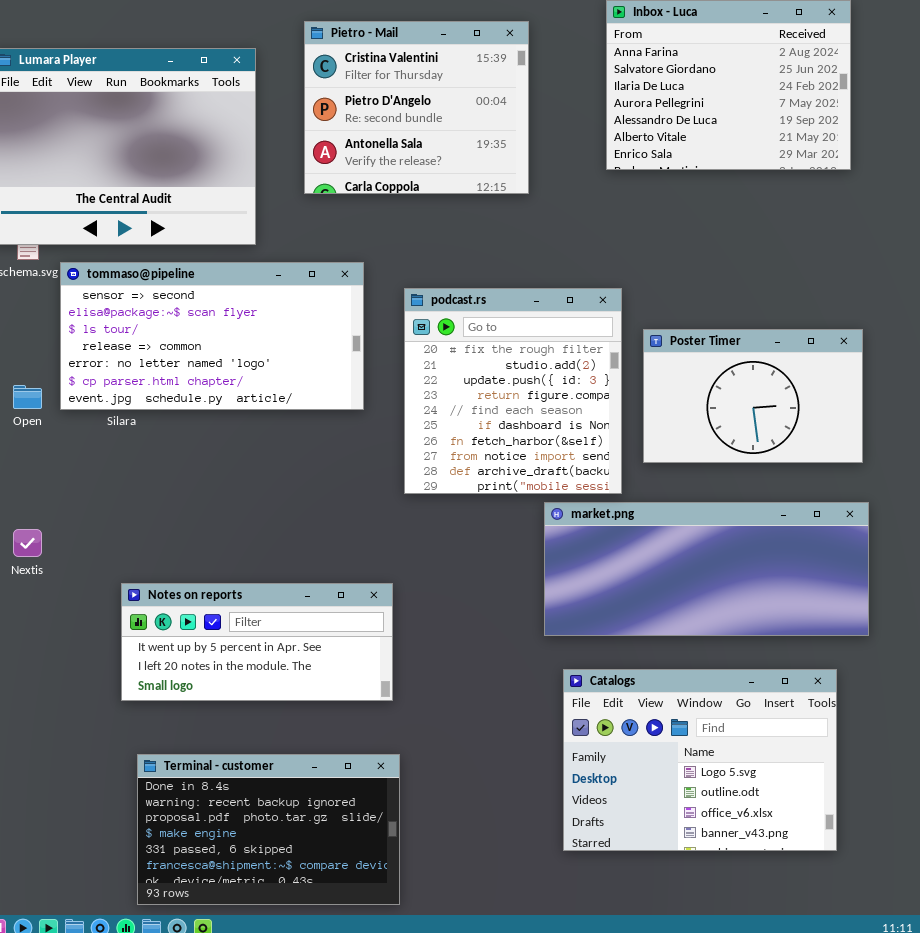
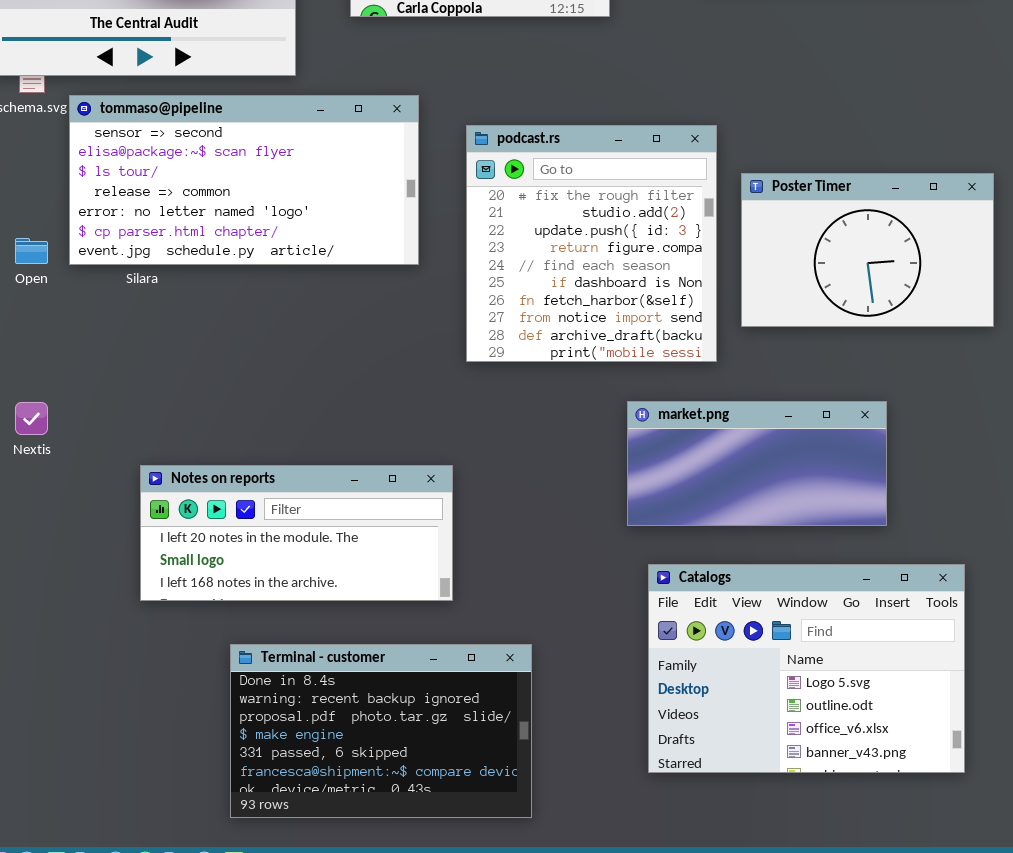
market.png: [544,502,869,636] -> [627,401,887,526], resized
Notes on reports: [121,583,393,701] -> [140,465,453,601], scrolled down 1 row
Terminal - customer: [137,754,400,905] -> [230,644,532,818], moved

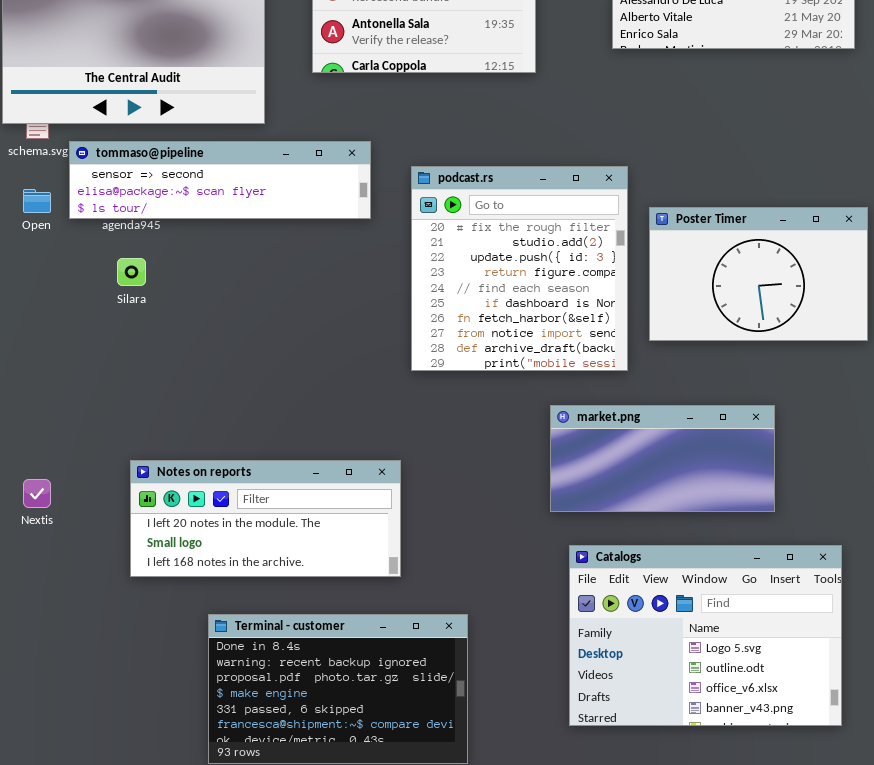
tommaso@pipeline: [69,95,419,265] -> [69,141,371,219], resized
Open: [15,238,48,264] -> [23,189,51,213], moved
Nextis: [15,402,48,435] -> [23,479,51,508], moved

